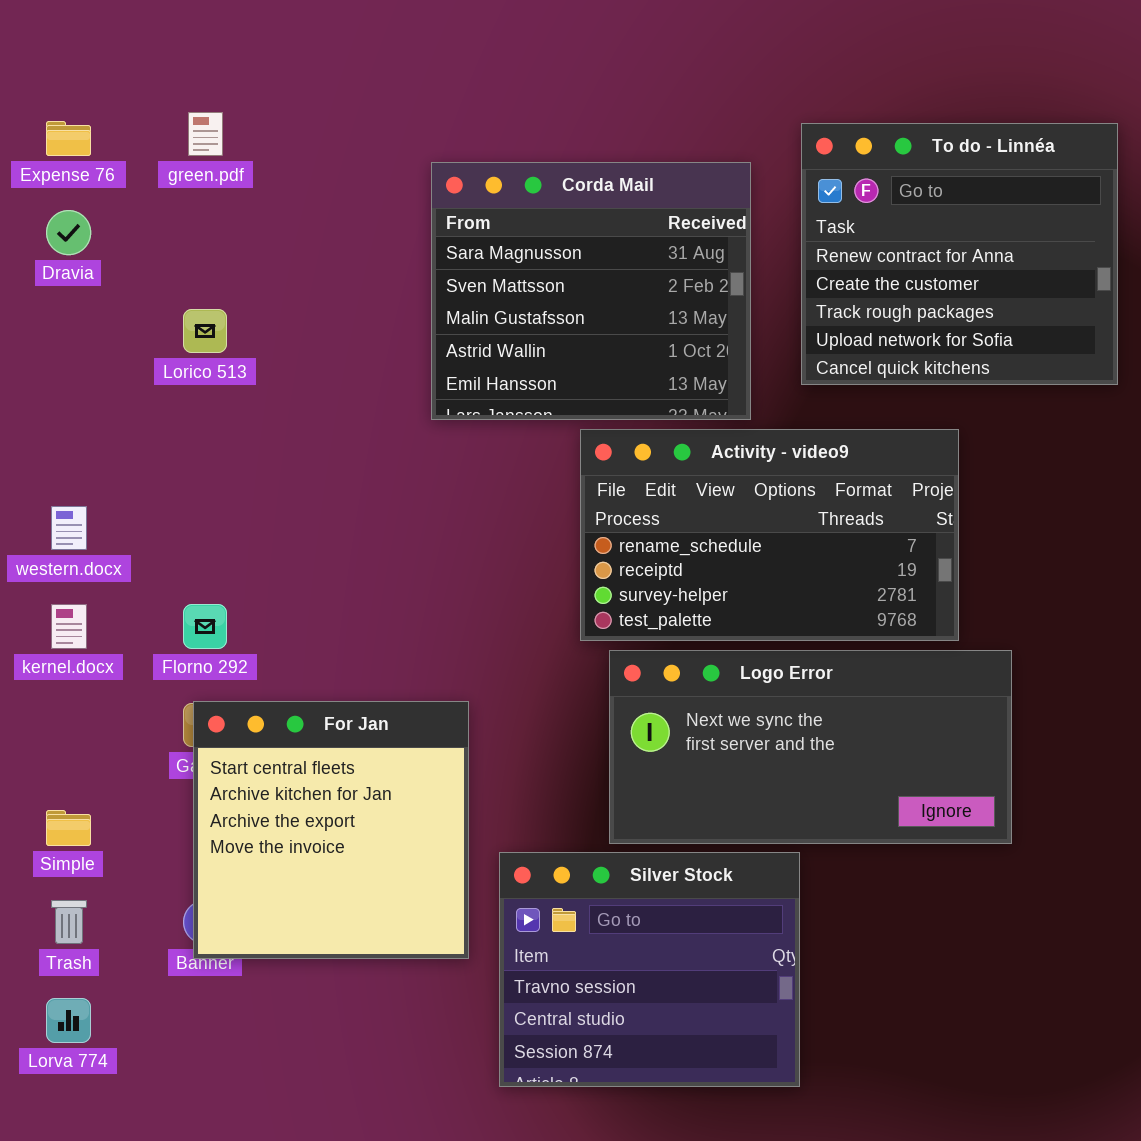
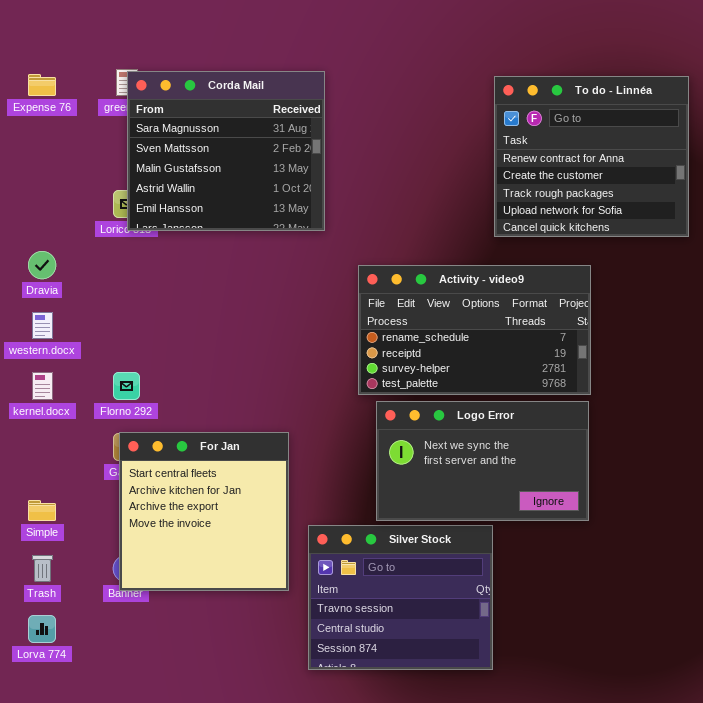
Corda Mail: [431,162,751,420] -> [127,71,325,231], moved
Dravia: [46,210,91,255] -> [28,251,56,279], moved
Logo Error: [609,650,1012,844] -> [376,401,589,521], resized

